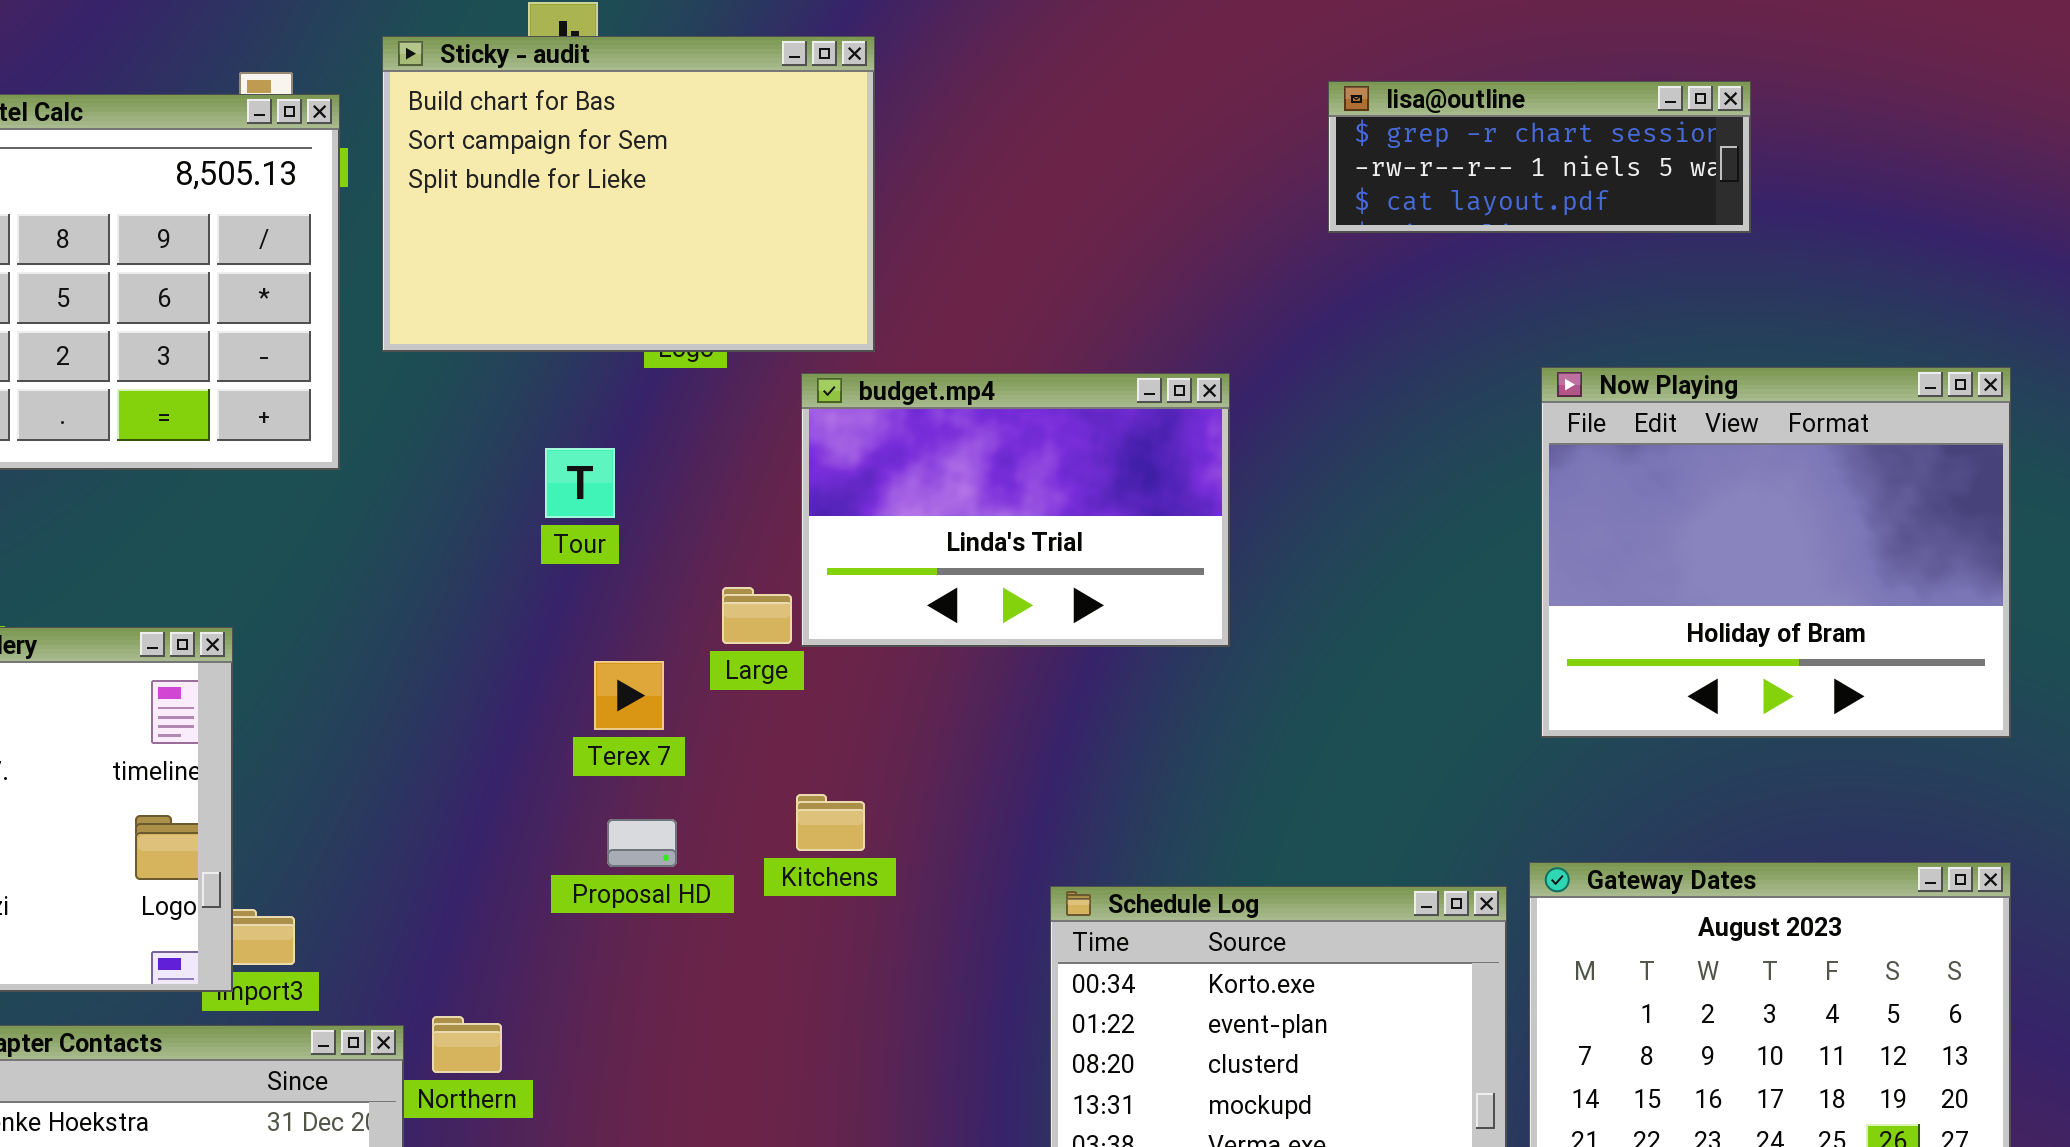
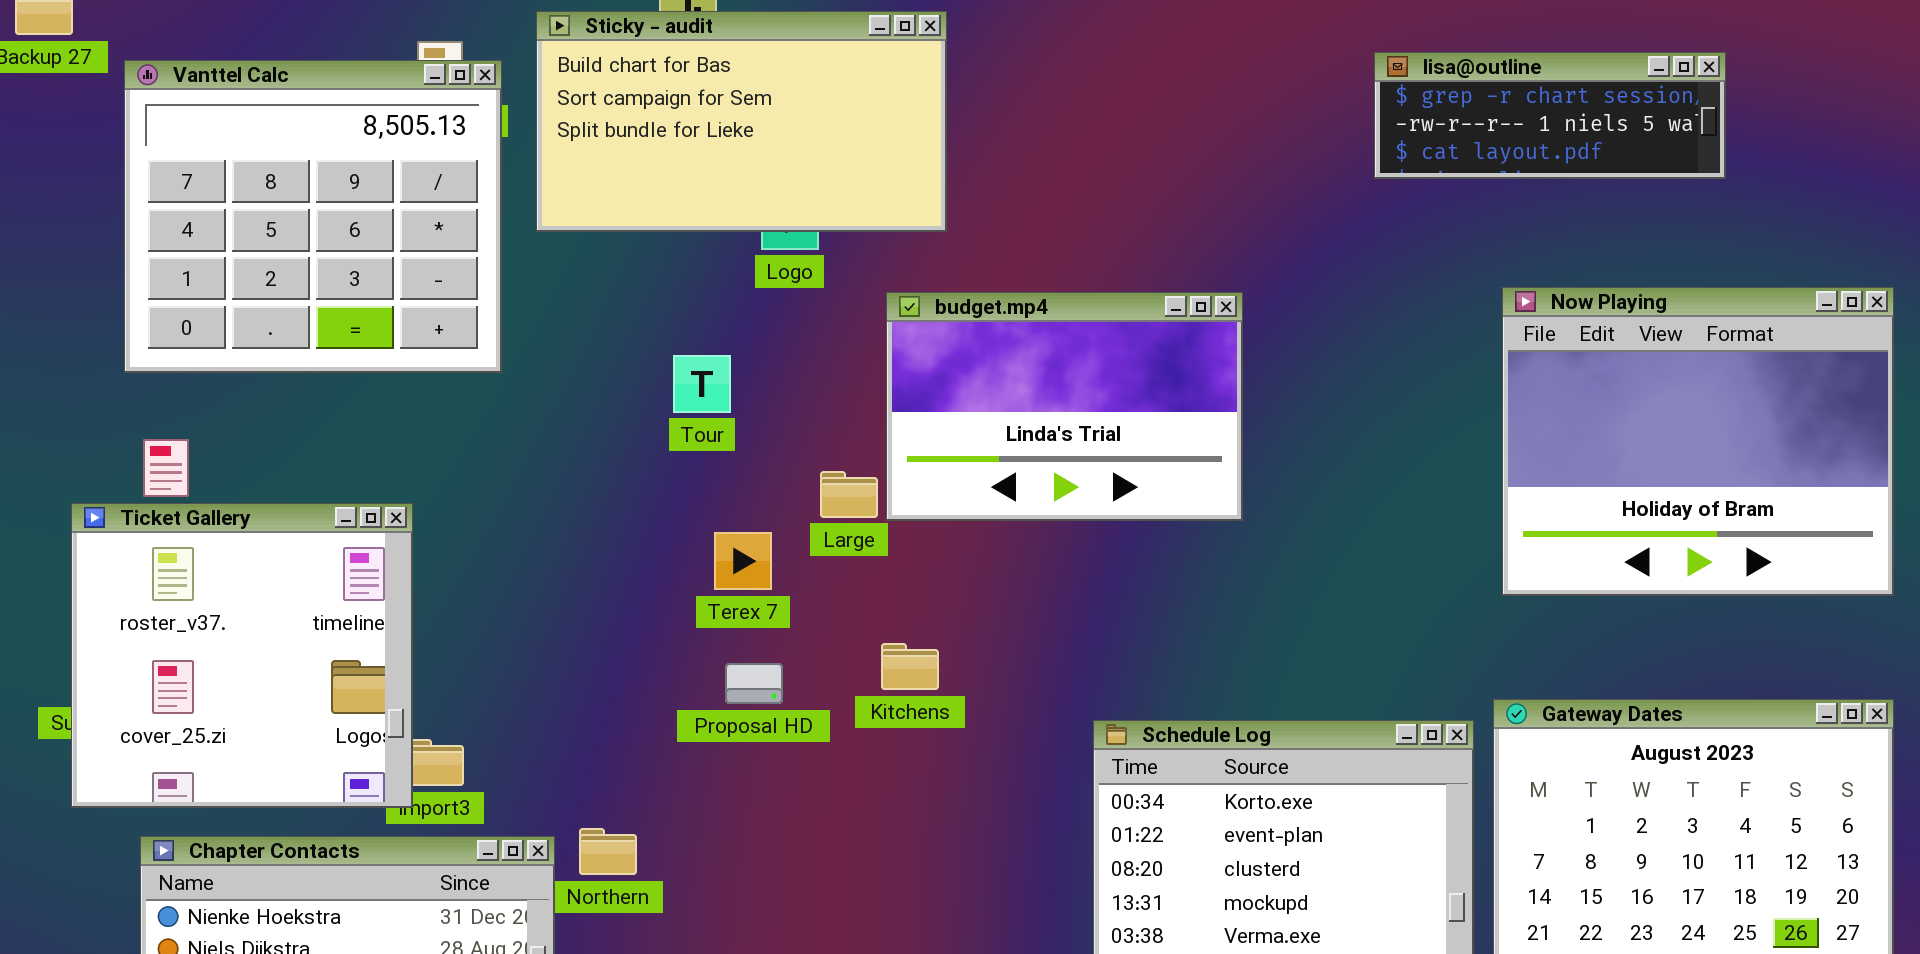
Sticky - audit: [382,36,875,352] -> [536,11,947,232], resized
lisa@outline: [1328,81,1751,233] -> [1374,52,1726,179], moved

